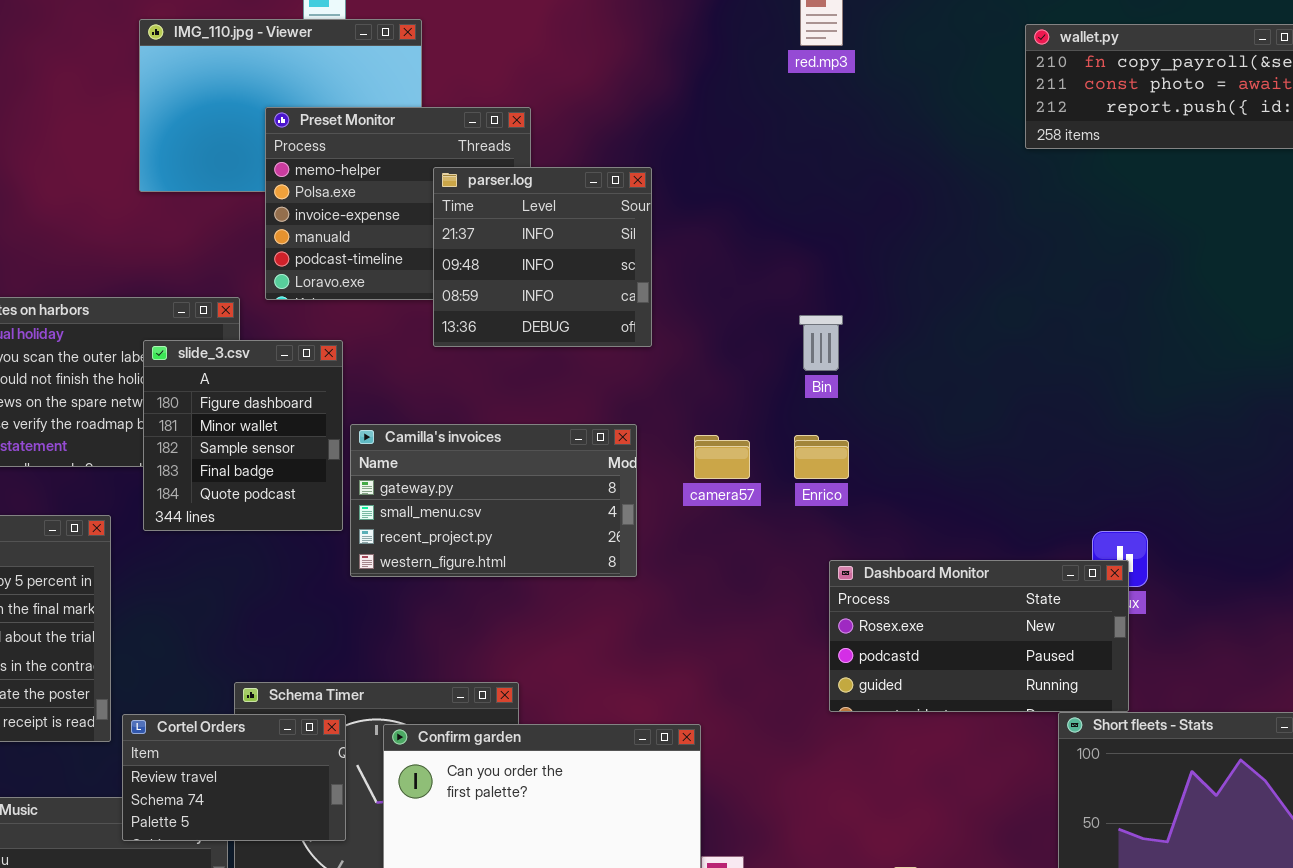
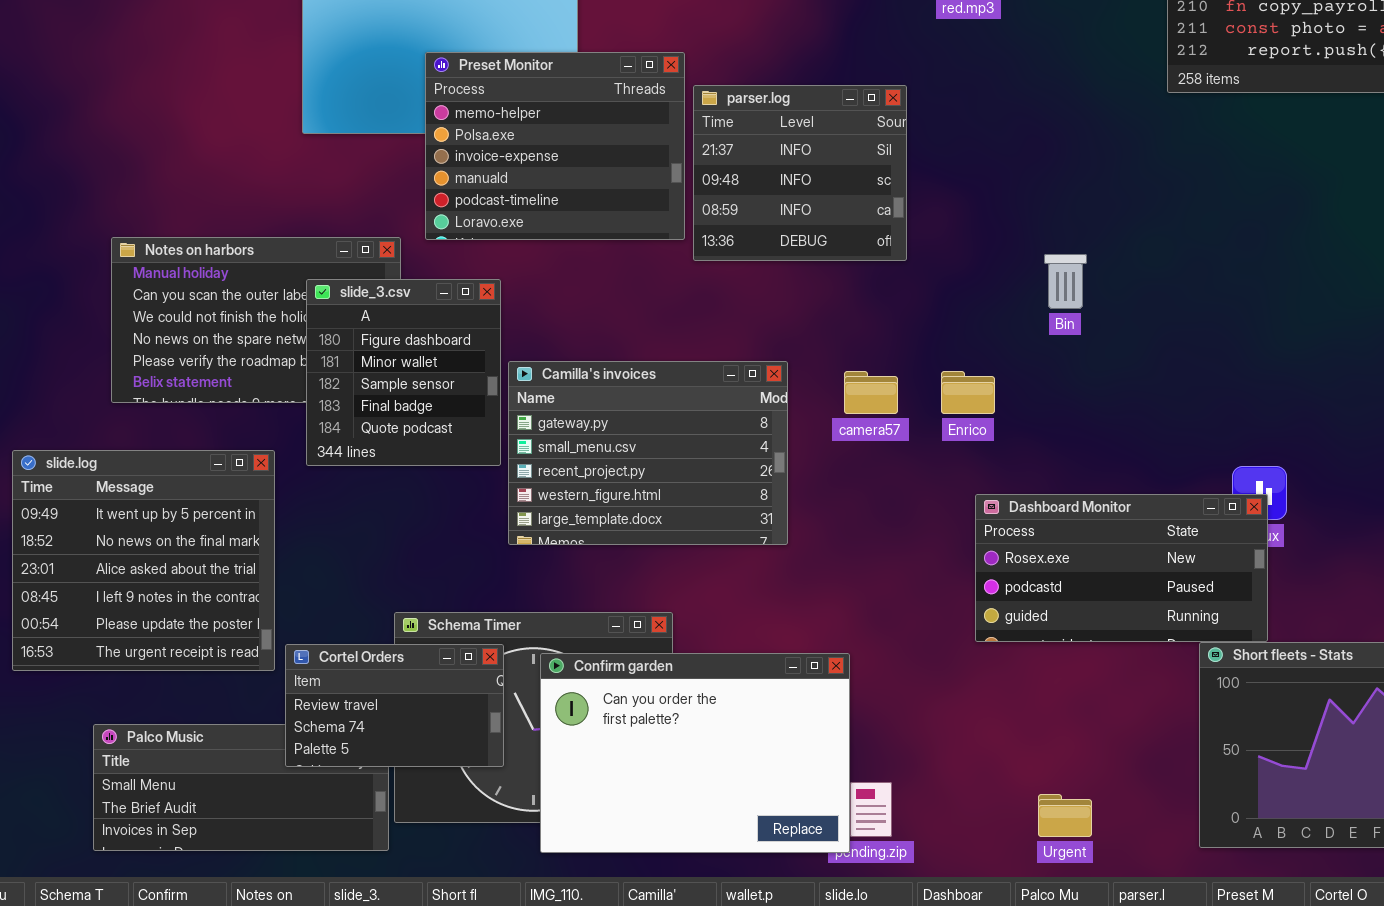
parser.log: [433,167,652,347] -> [693,85,907,261], moved
Bin: [799,315,843,371] -> [1044,254,1087,309], moved
Camilla's invoices: [350,424,637,577] -> [508,361,788,545], resized

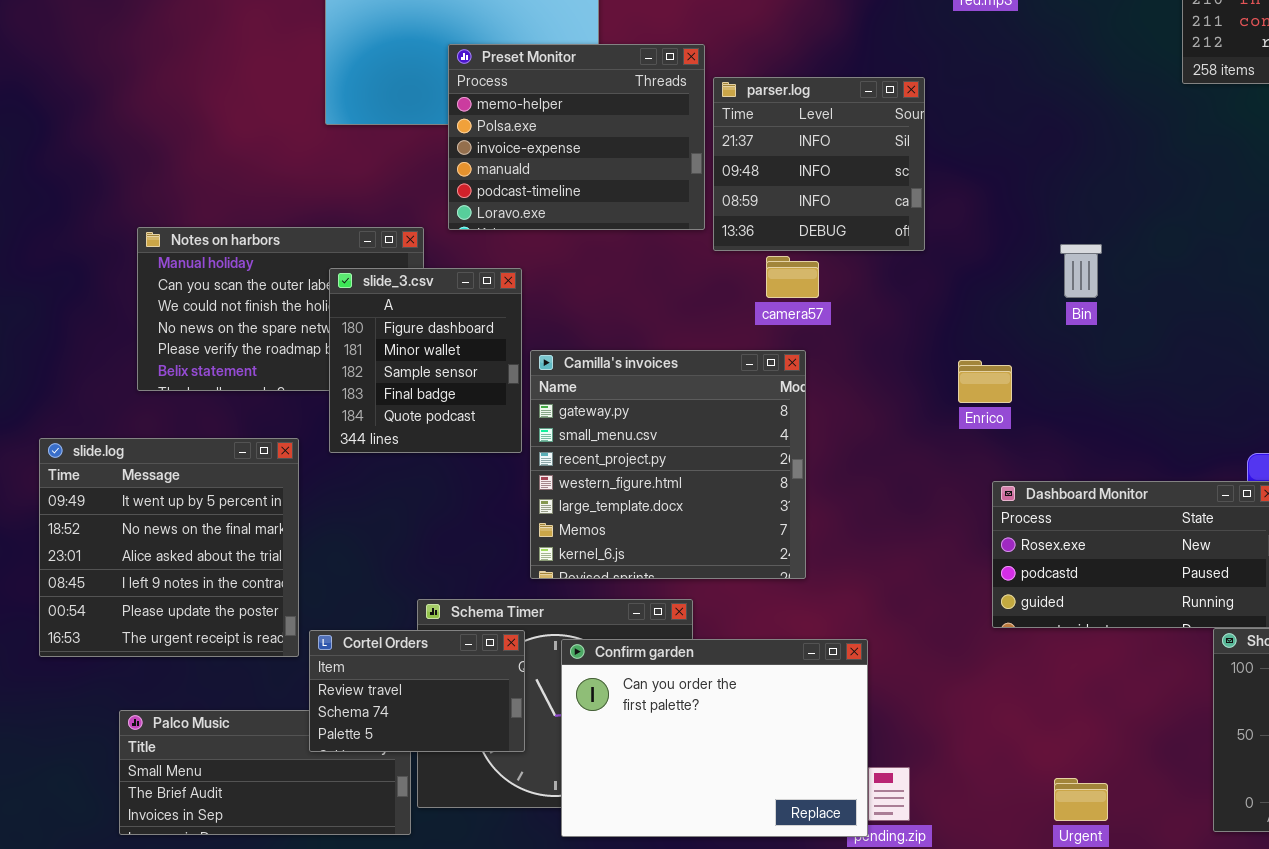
Camilla's invoices: [508,361,788,545] -> [530,350,806,579], resized
camera57: [844,371,898,414] -> [766,256,819,298], moved

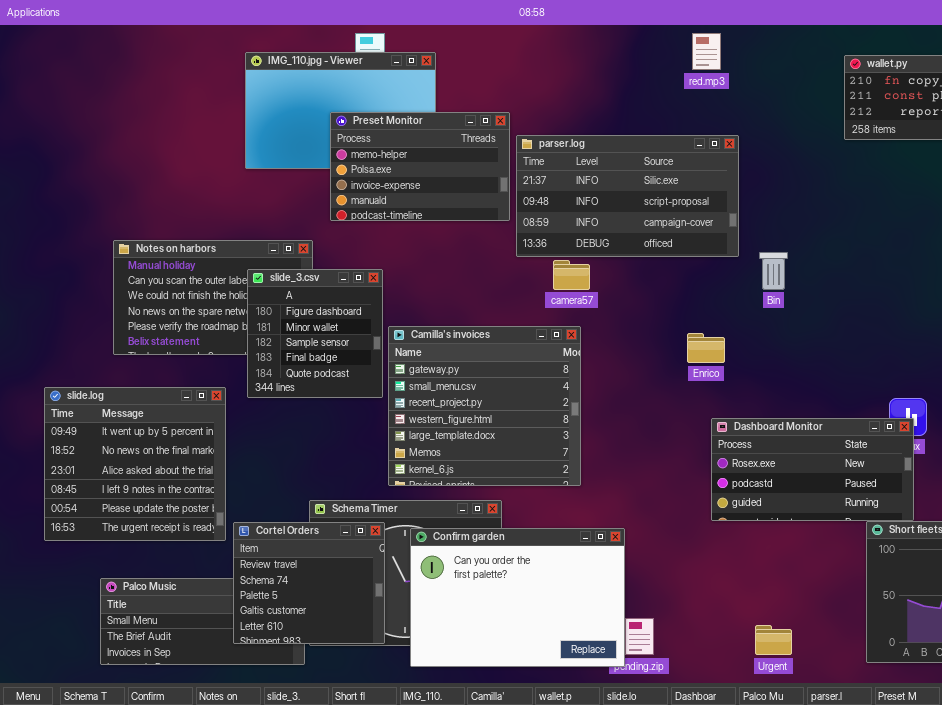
Preset Monitor: [448,44,705,230] -> [330,112,510,221], resized
parser.log: [713,77,925,251] -> [516,135,739,257], resized
Cortel Orders: [309,630,525,752] -> [233,522,385,644], resized

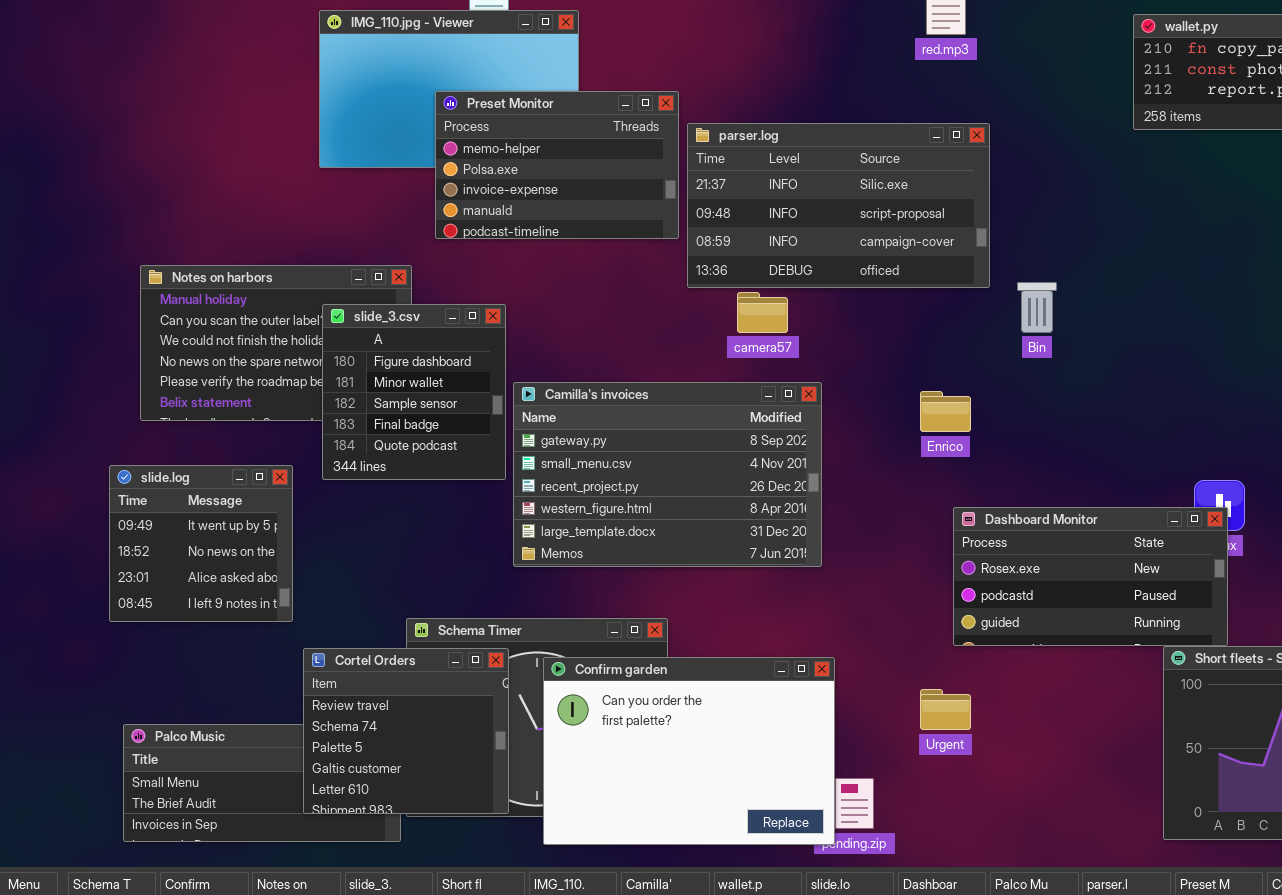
Camilla's invoices: [388,326,581,486] -> [513,382,822,567], resized
slide.log: [44,387,226,541] -> [109,465,293,622], resized
Urgent: [755,625,792,655] -> [920,689,971,730], moved

